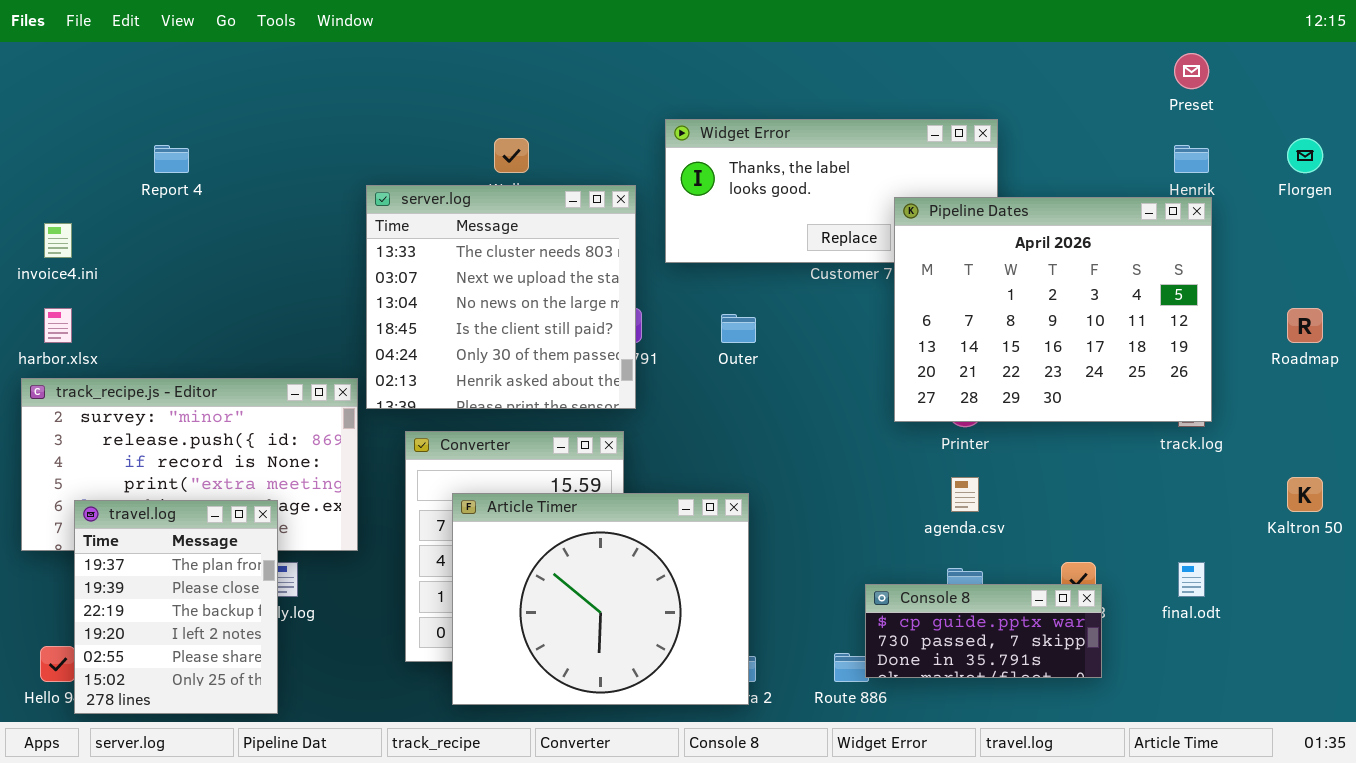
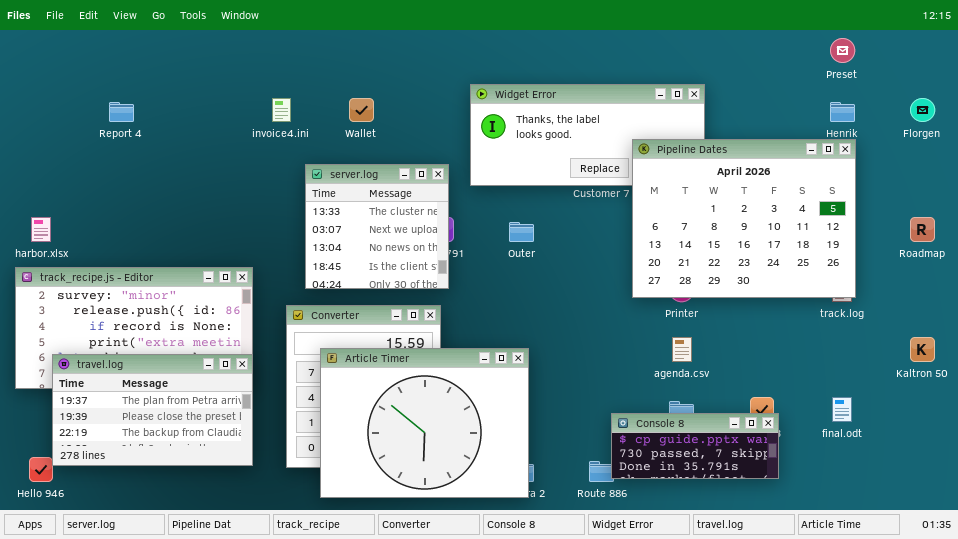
server.log: [366,185,636,409] -> [305,164,449,289], resized
invoice4.ini: [44,223,72,258] -> [272,98,291,122], moved
travel.log: [74,500,278,714] -> [52,354,253,466], resized

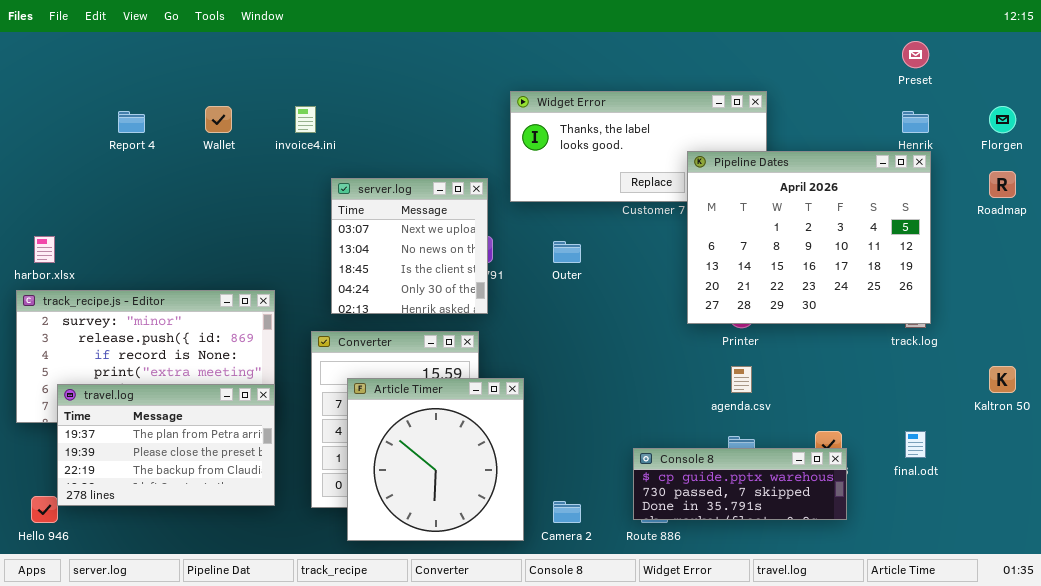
Wallet: [349,98,374,122] -> [205,106,232,133], moved
server.log: [305,164,449,289] -> [331,178,488,314], scrolled down 1 row
Roadmap: [910,217,935,242] -> [989,171,1016,198], moved
Article Timer: [320,348,529,498] -> [347,378,524,541], resized
Console 8: [611,413,779,479] -> [633,448,847,520], resized

